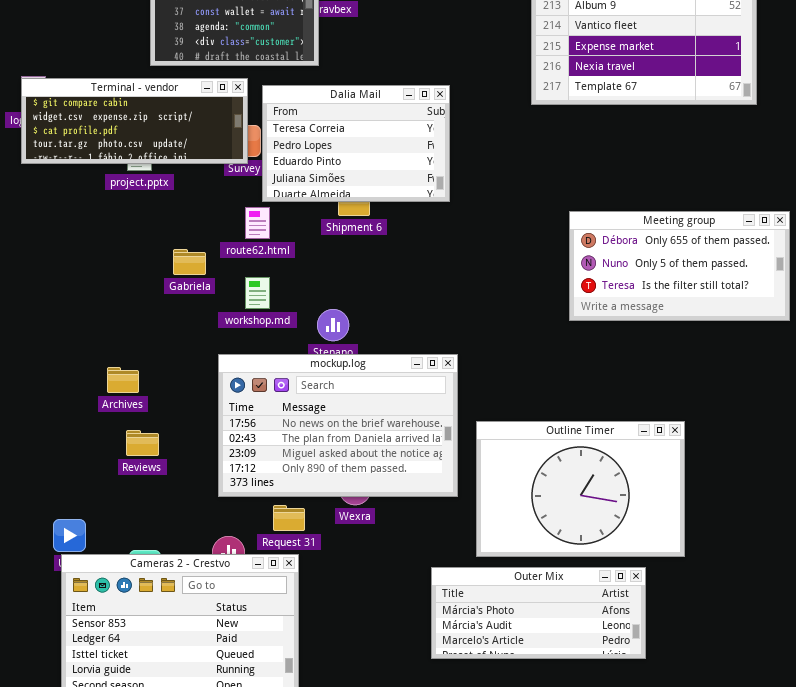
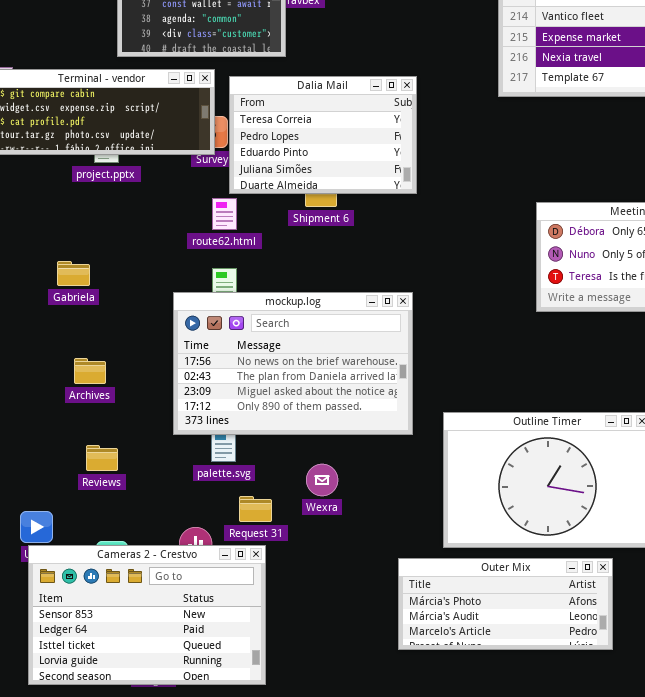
Gabriela: [173,249,206,275] -> [57,261,90,286], moved
mockup.log: [218,354,458,497] -> [173,292,413,435], moved
Reviews: [126,430,159,456] -> [86,445,118,471], moved

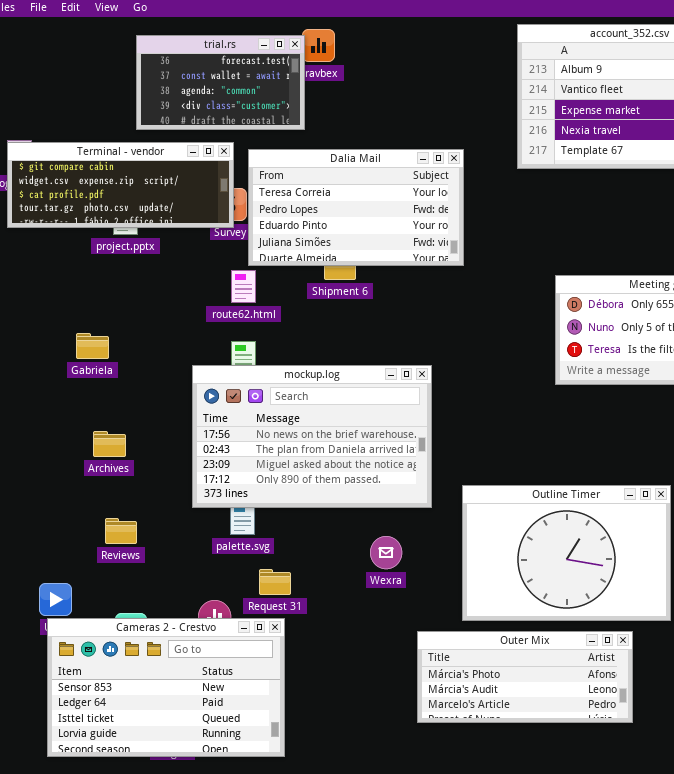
Dalia Mail: [229,76,417,194] -> [248,149,464,266], resized
Wexra: [306,464,338,496] -> [370,536,402,569], moved

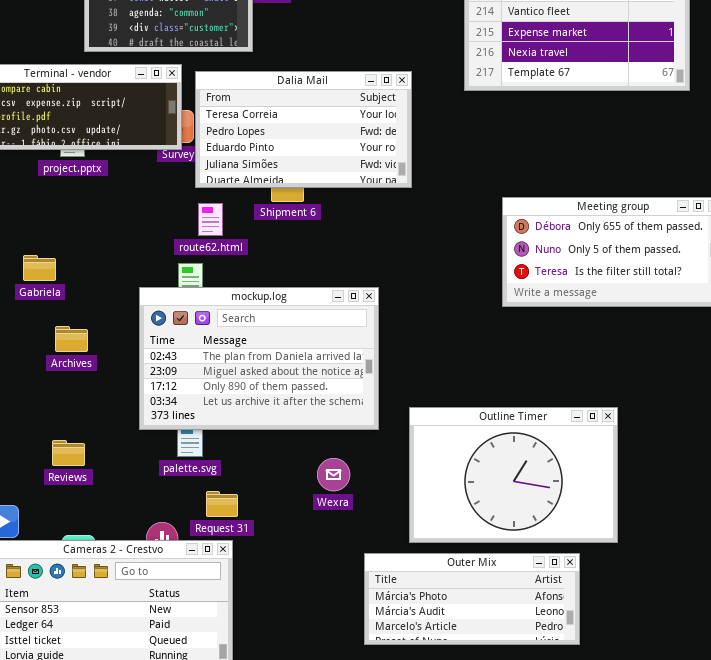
route62.html: [231,270,256,303] -> [198,203,223,236], moved
mockup.log: [192,365,432,508] -> [139,287,379,430], scrolled down 1 row
Archives: [93,431,126,457] -> [55,326,88,352], moved

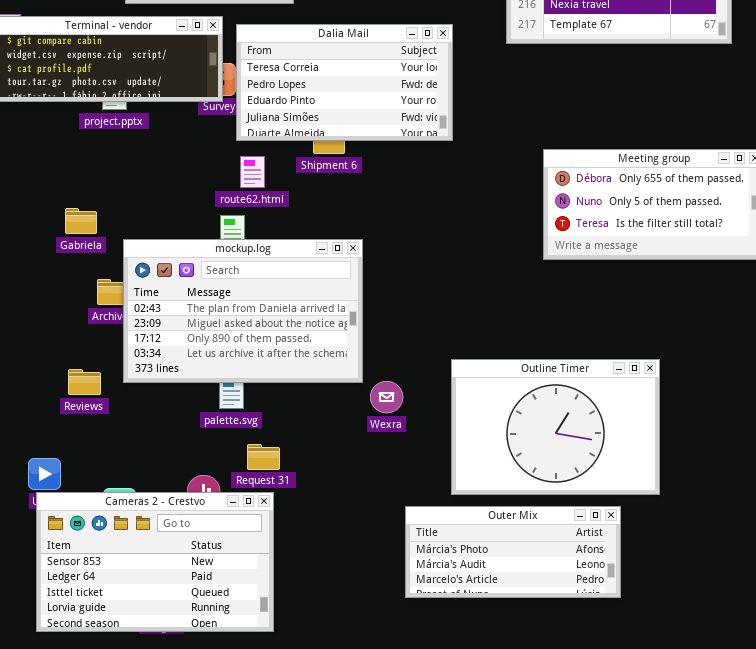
mockup.log: [139,287,379,430] -> [123,239,363,383], moved
Reviews: [52,440,85,466] -> [68,369,101,395], moved
Wexra: [317,458,350,491] -> [370,381,403,413], moved

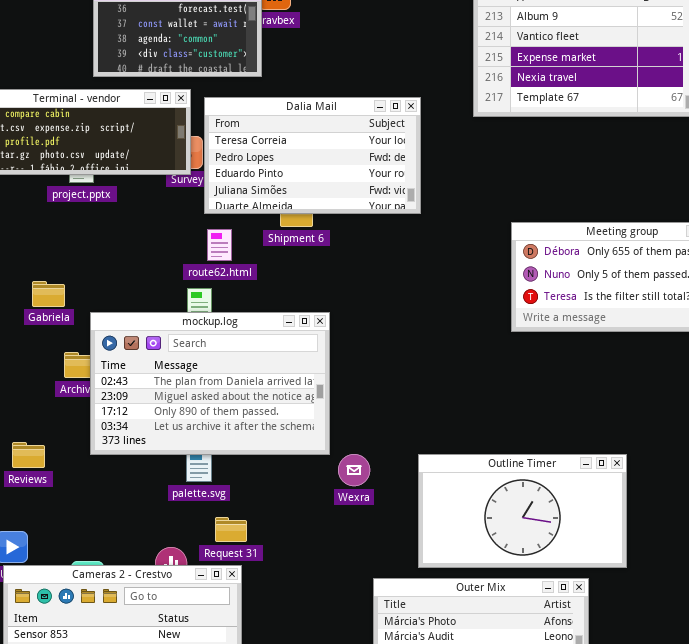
Outline Timer: [451,359,660,495] -> [418,454,627,568], resized
Reviews: [68,369,101,395] -> [12,442,45,468], moved

